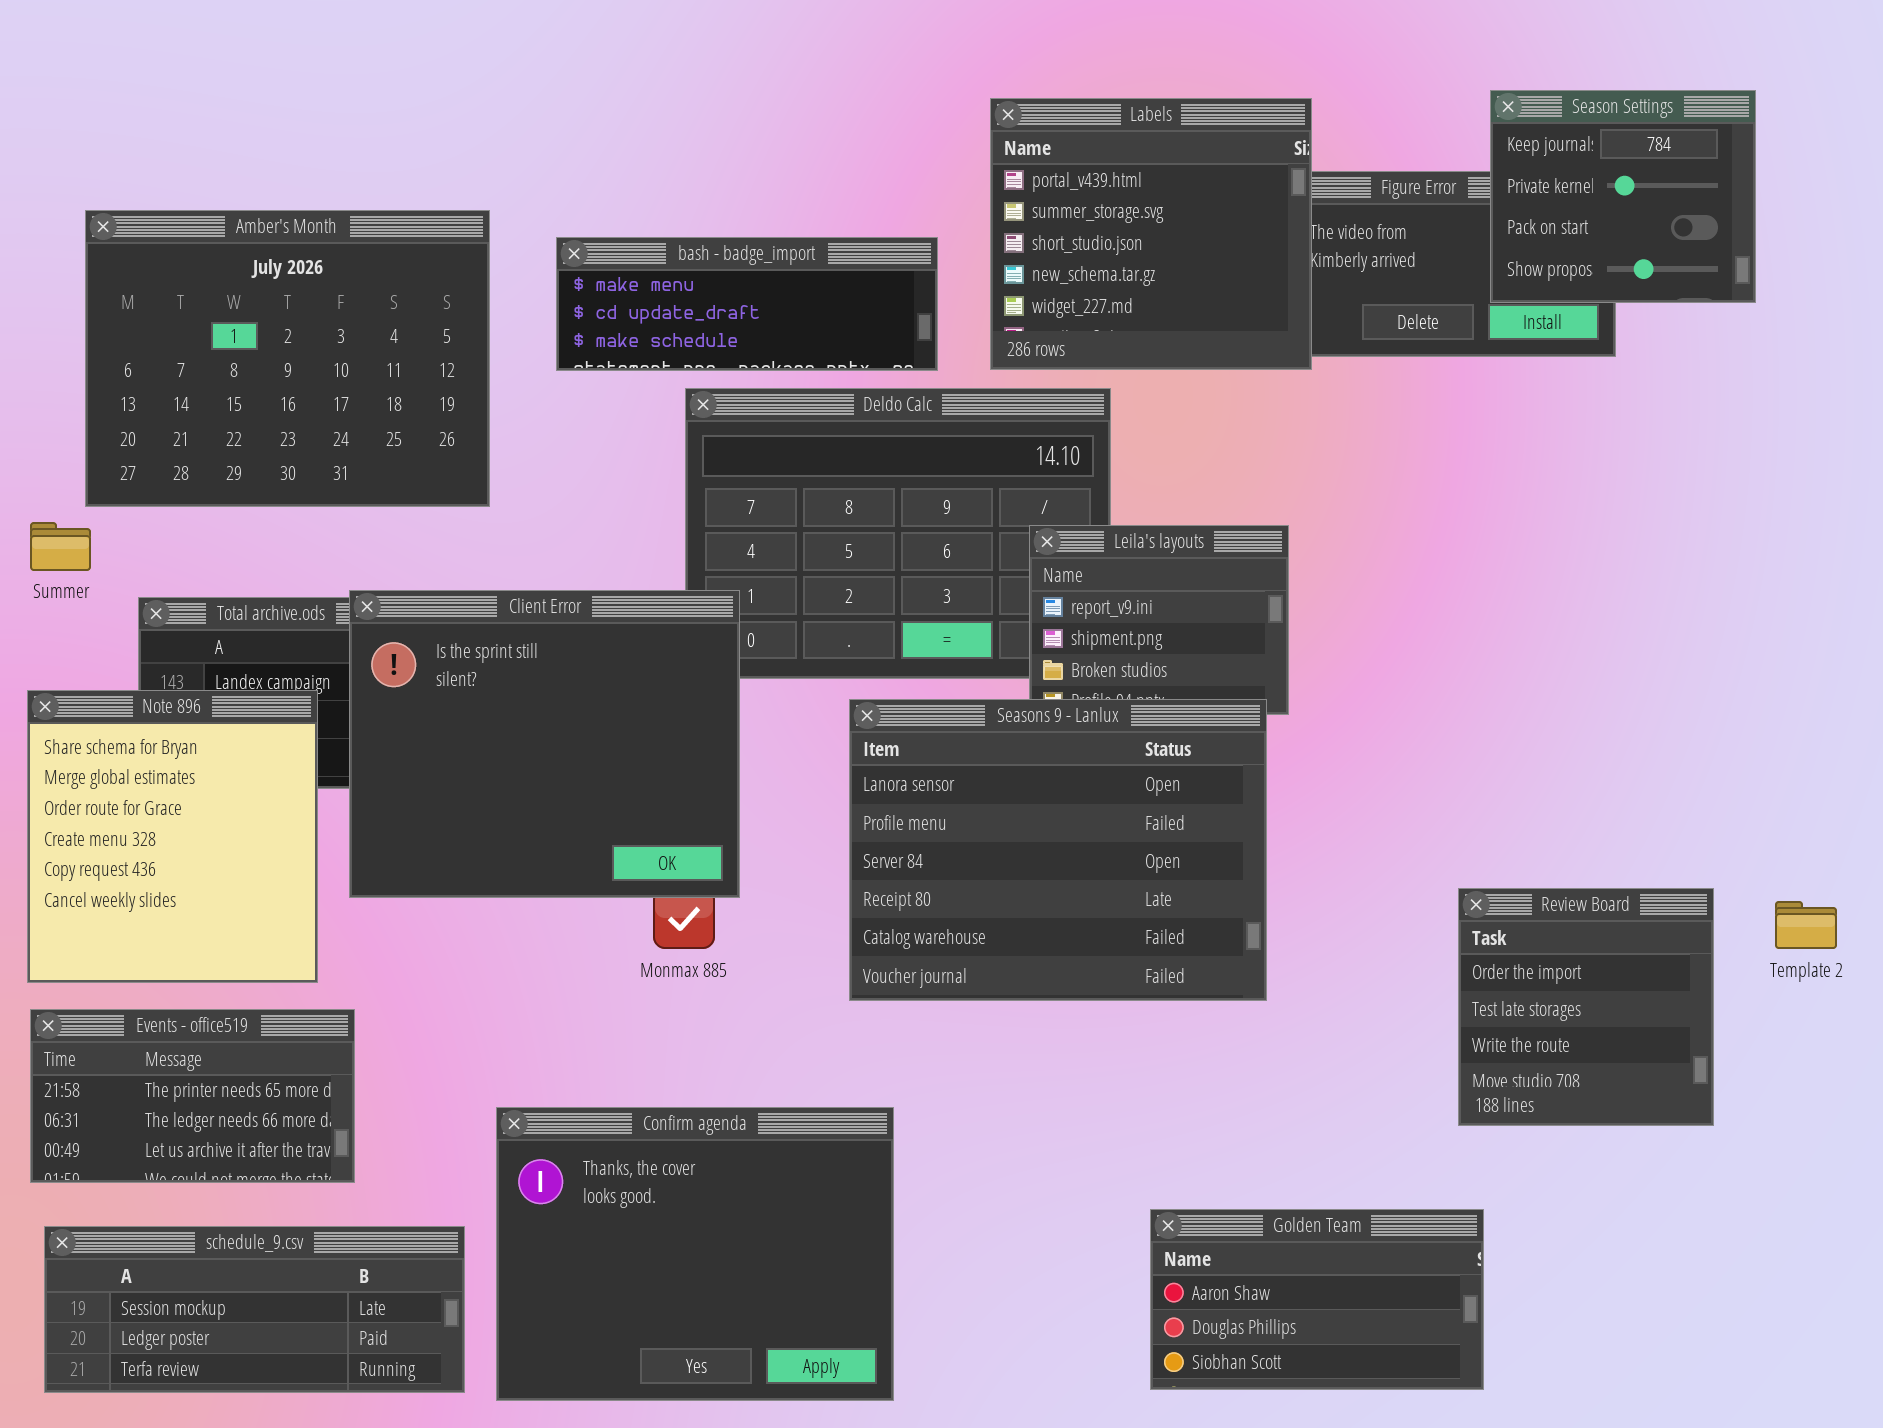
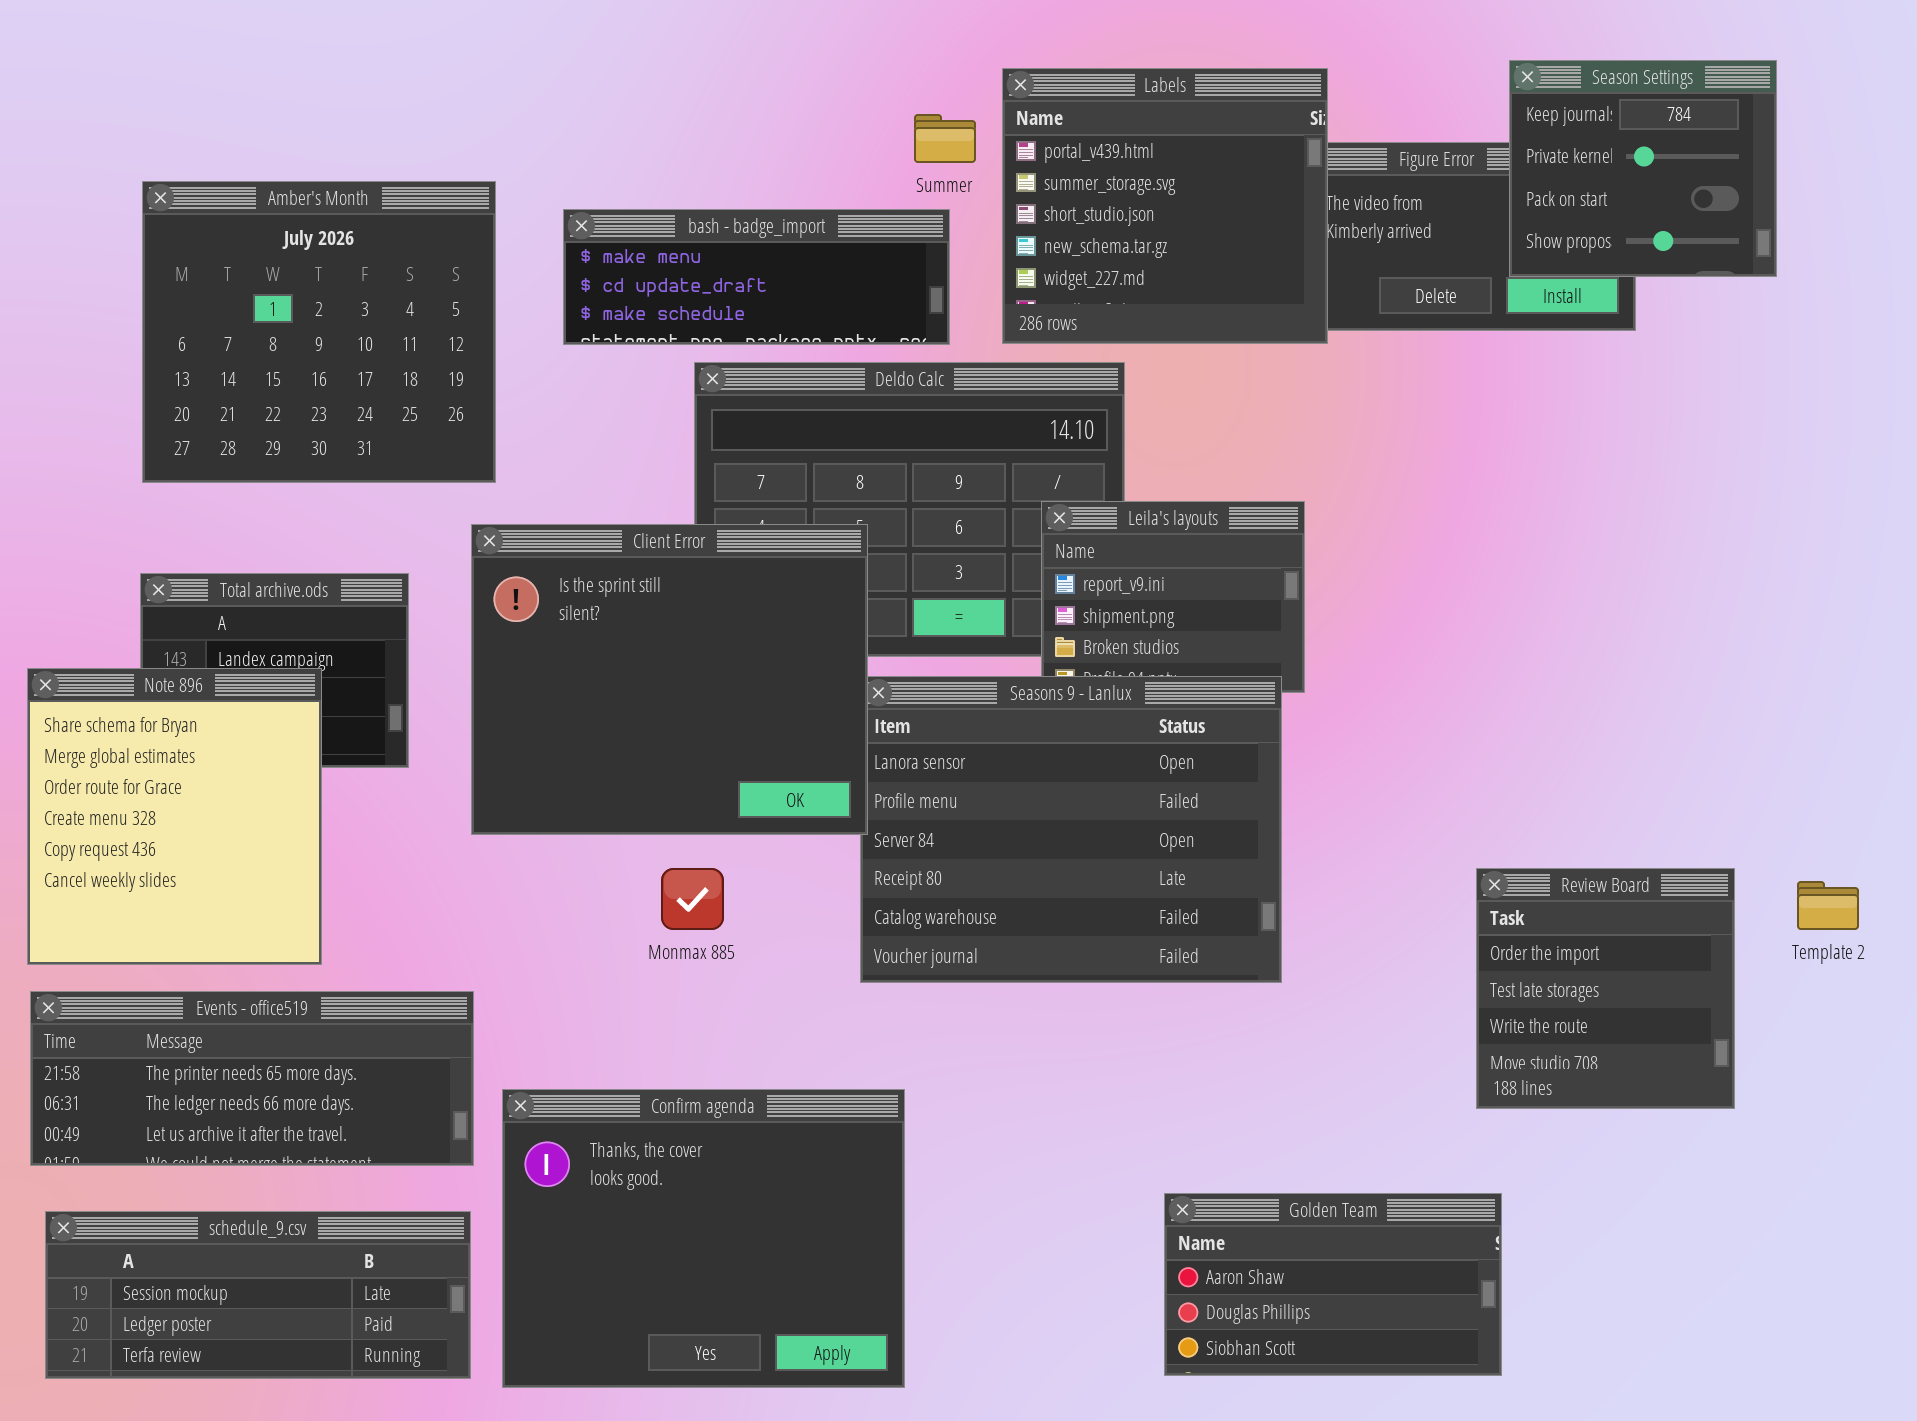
Amber's Month: [85,210,490,507] -> [142,181,496,483], resized
Summer: [30,522,91,571] -> [914,114,976,163], moved
Client Error: [349,590,740,898] -> [471,524,868,835], moved
Events - office519: [30,1009,355,1183] -> [30,991,474,1166], resized

